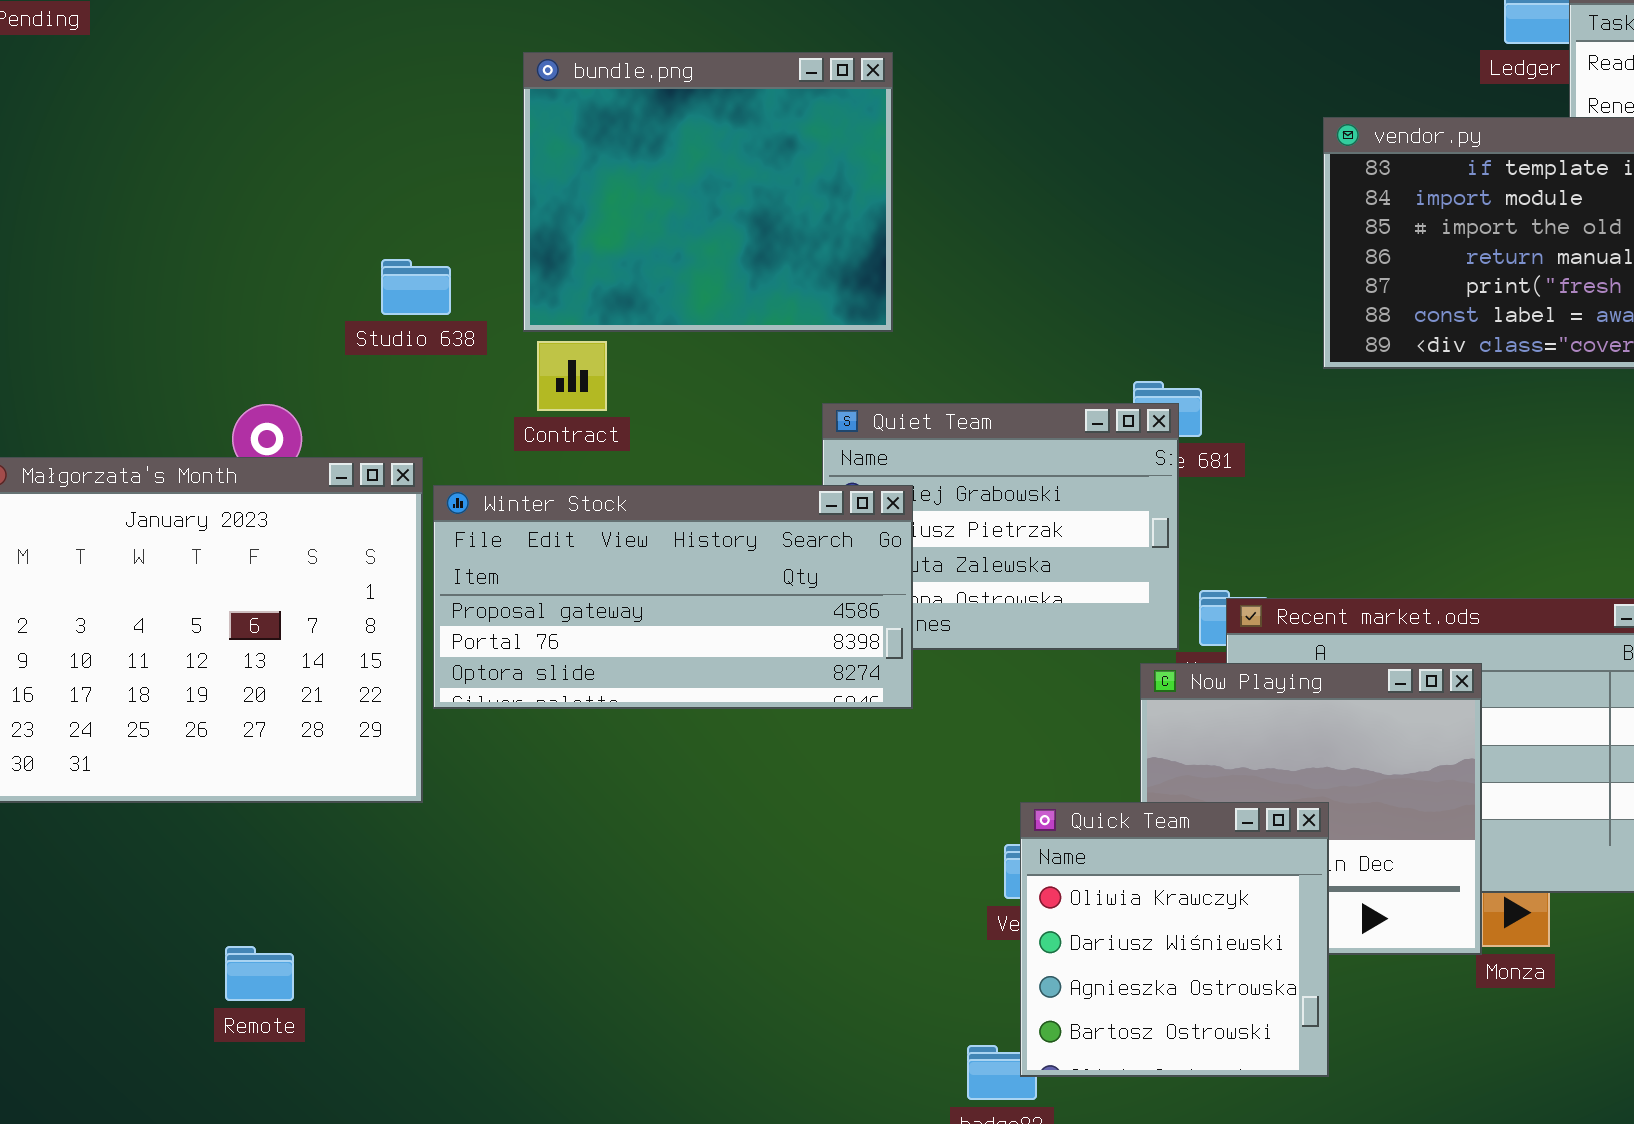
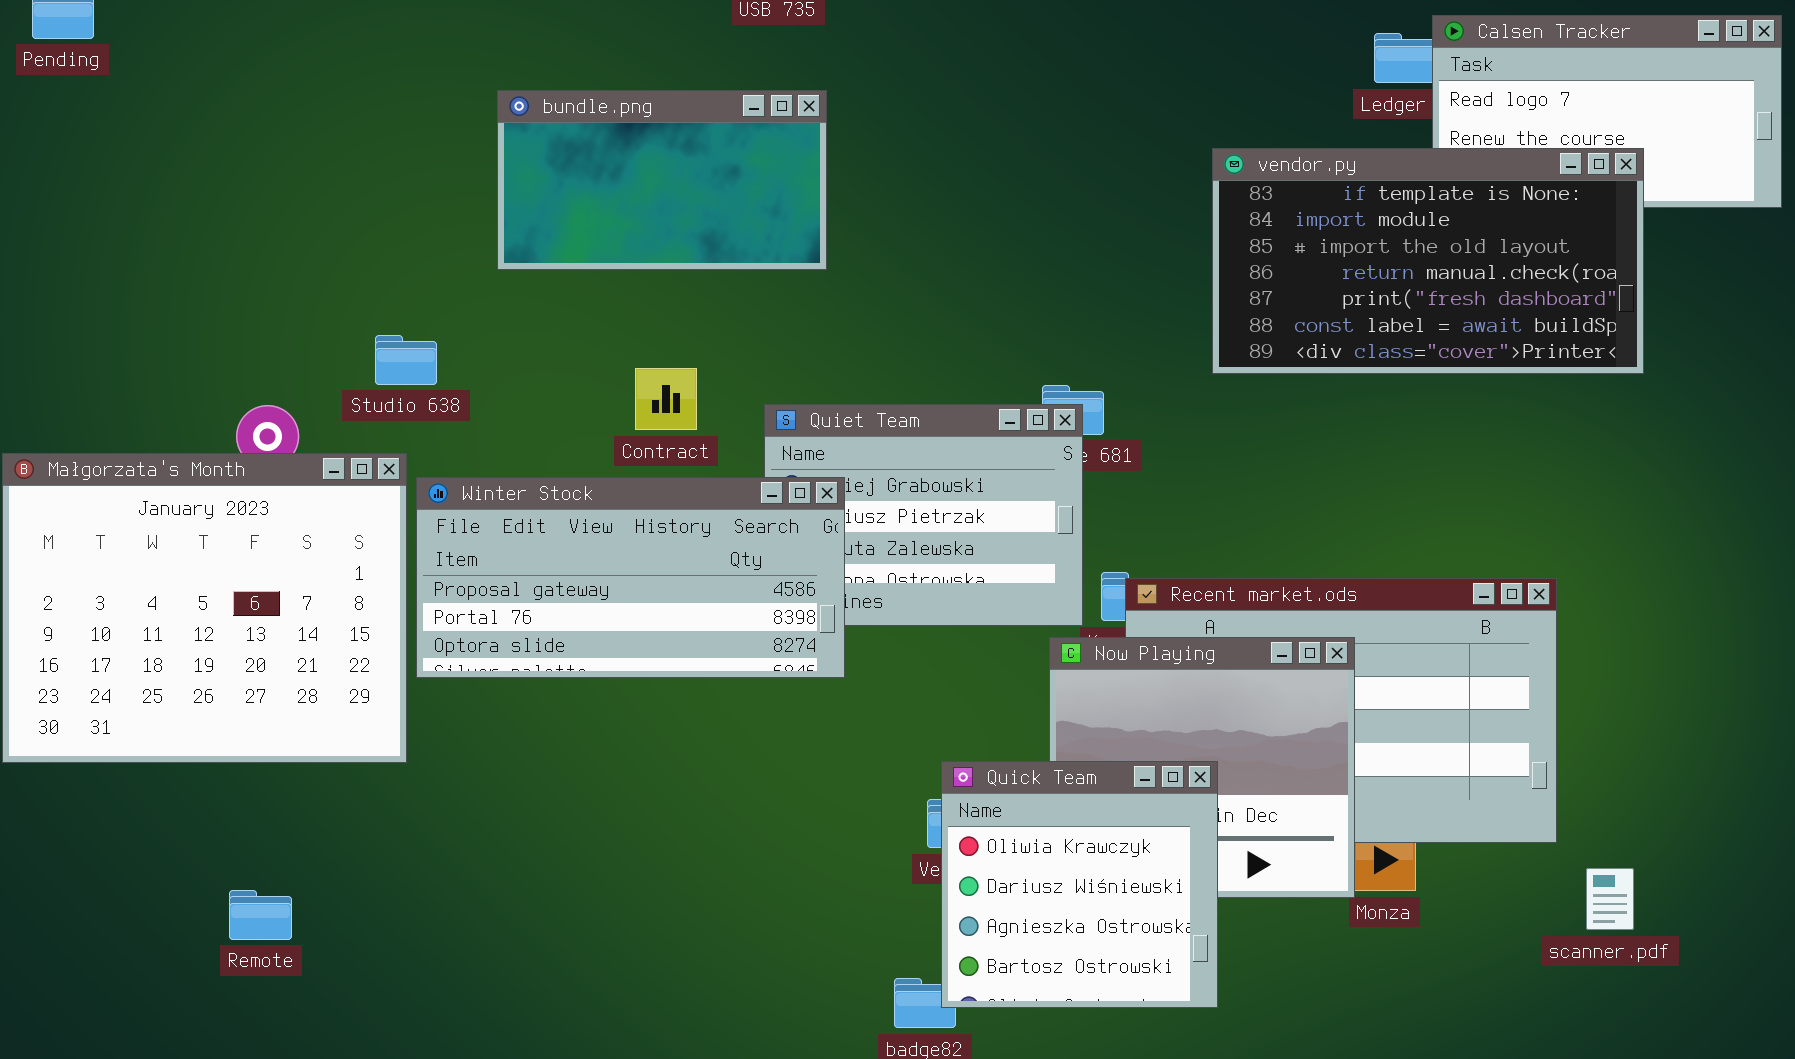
bundle.png: [523,52,893,332] -> [497,90,827,270], resized
Studio 638: [381,259,451,315] -> [375,335,437,385], moved
Contract: [537,341,607,411] -> [635,368,697,430], moved

